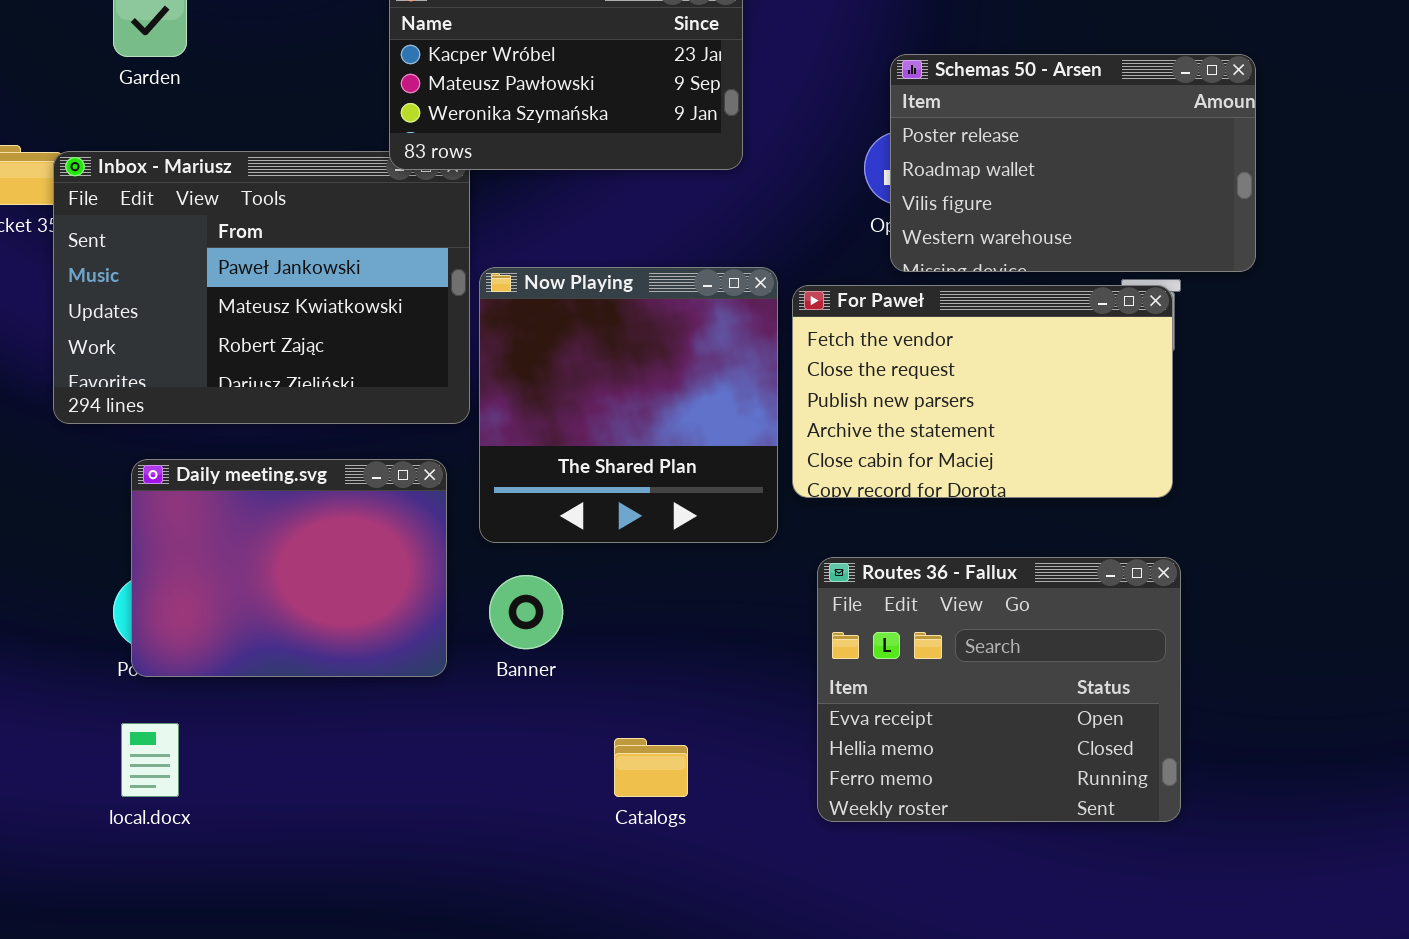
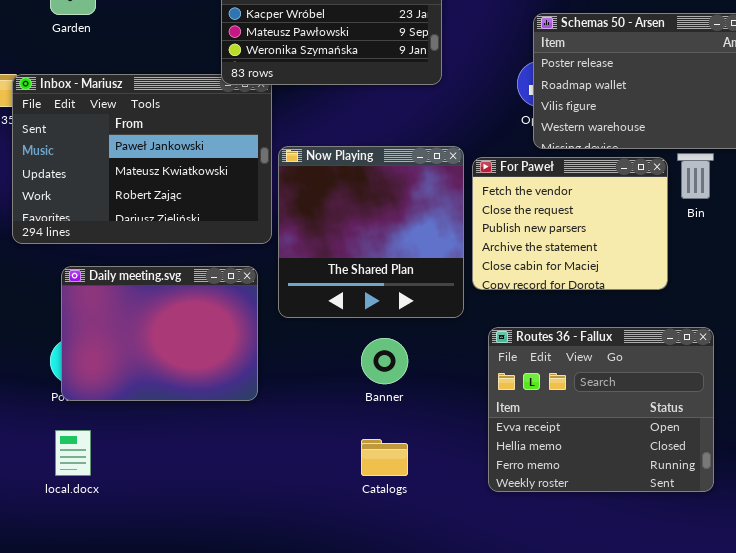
For Paweł: [792,285,1173,498] -> [472,157,668,290], resized
Banner: [489,575,563,649] -> [361,338,408,384], moved

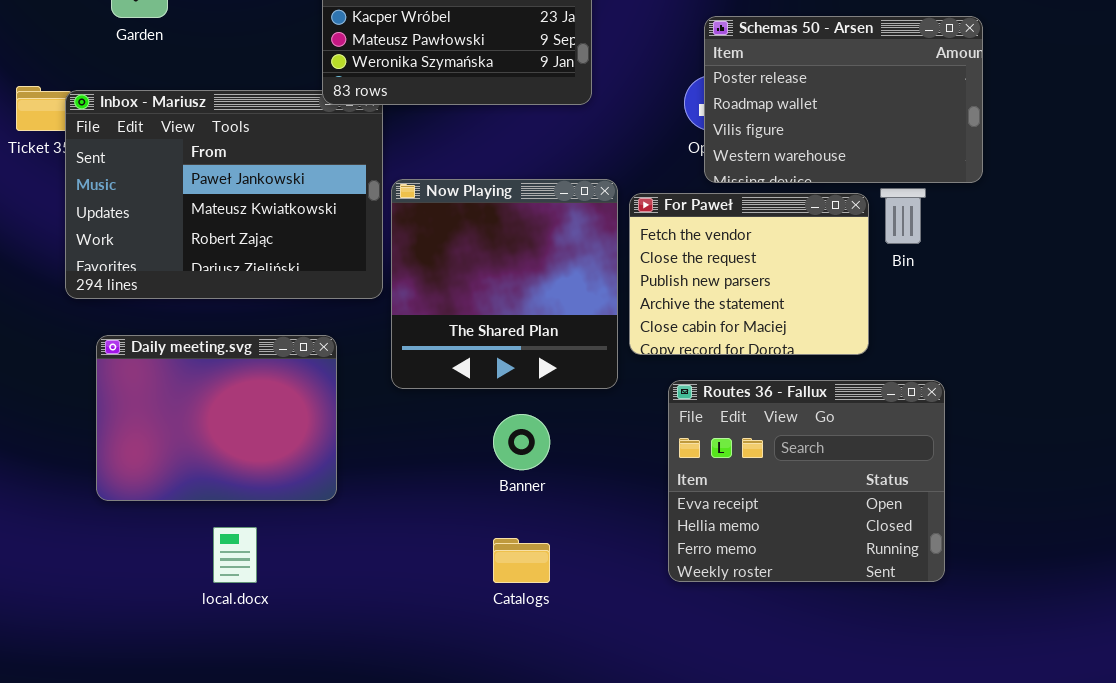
Daily meeting.svg: [61,266,258,401] -> [96,335,337,501], moved
Routes 36 - Fallux: [488,327,714,492] -> [668,380,945,582], moved
local.docx: [55,430,91,476] -> [213,527,257,583], moved

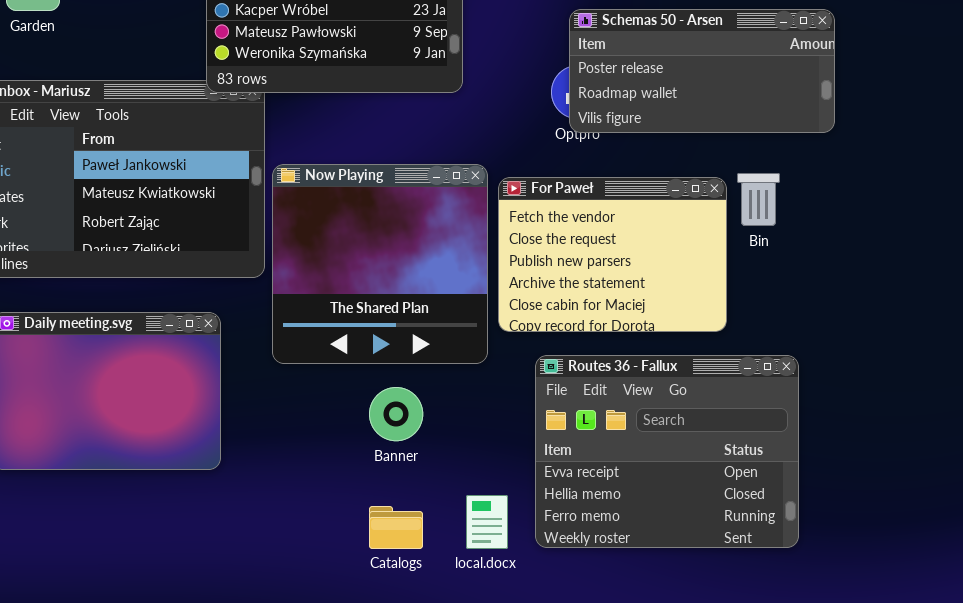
Schemas 50 - Arsen: [704,16,983,183] -> [569,9,835,133], resized
local.docx: [213,527,257,583] -> [466,495,508,549], moved

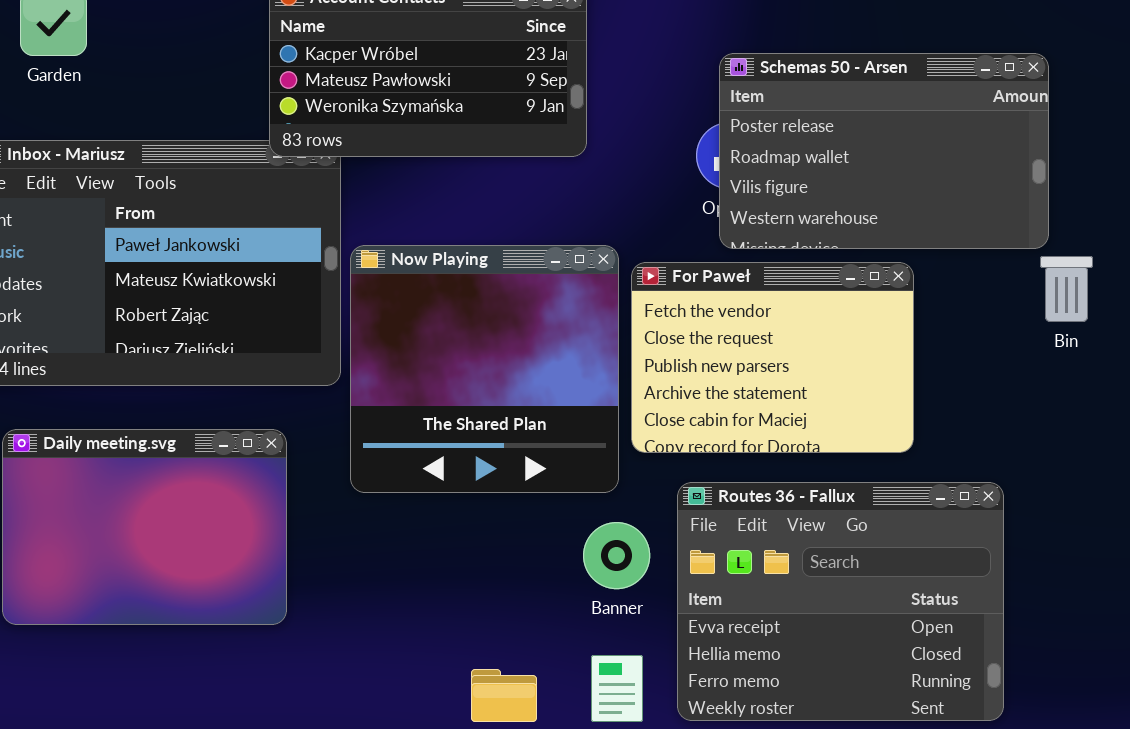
Schemas 50 - Arsen: [569,9,835,133] -> [719,53,1049,249], resized
Bin: [737,173,780,226] -> [1040,256,1093,322], moved
Banner: [369,387,423,441] -> [583,522,650,589], moved

